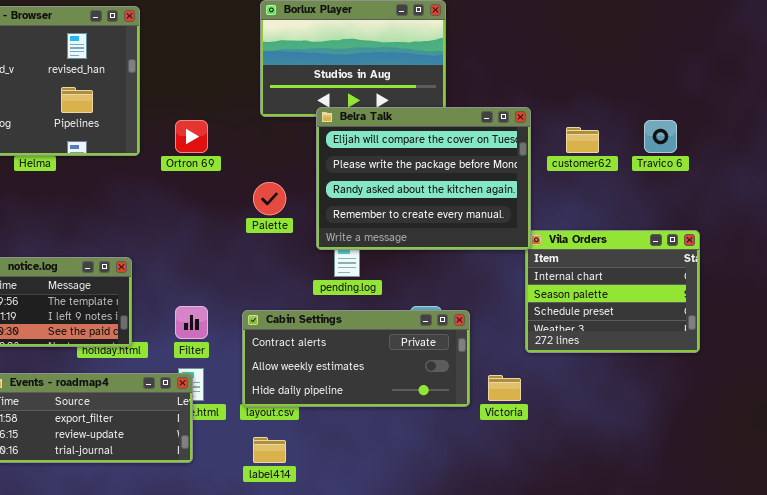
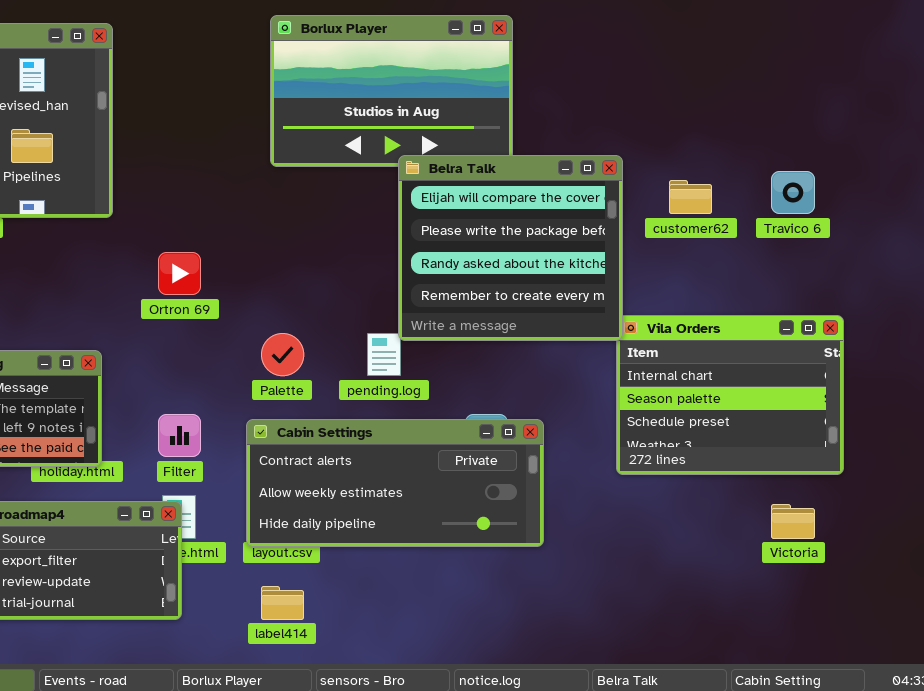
Belra Talk: [316,107,531,250] -> [398,155,623,341], resized
Ortron 69: [175,120,208,153] -> [158,252,201,295], moved
Palette: [253,182,286,215] -> [261,333,304,376], moved
Victoria: [488,375,521,401] -> [771,504,815,539], moved

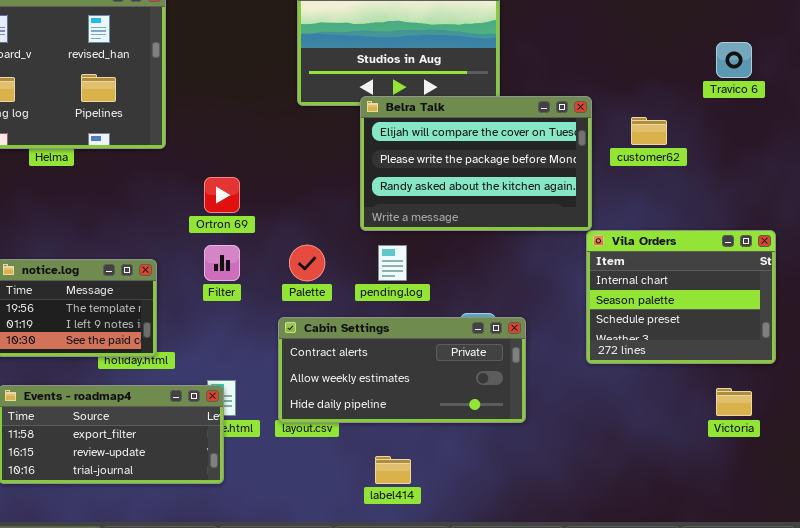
Belra Talk: [398,155,623,341] -> [360,96,592,231], resized
Travico 6: [771,171,815,214] -> [716,42,752,78], moved
Filter: [158,414,201,457] -> [204,245,240,281], moved
label414: [261,586,304,620] -> [375,456,411,484], moved

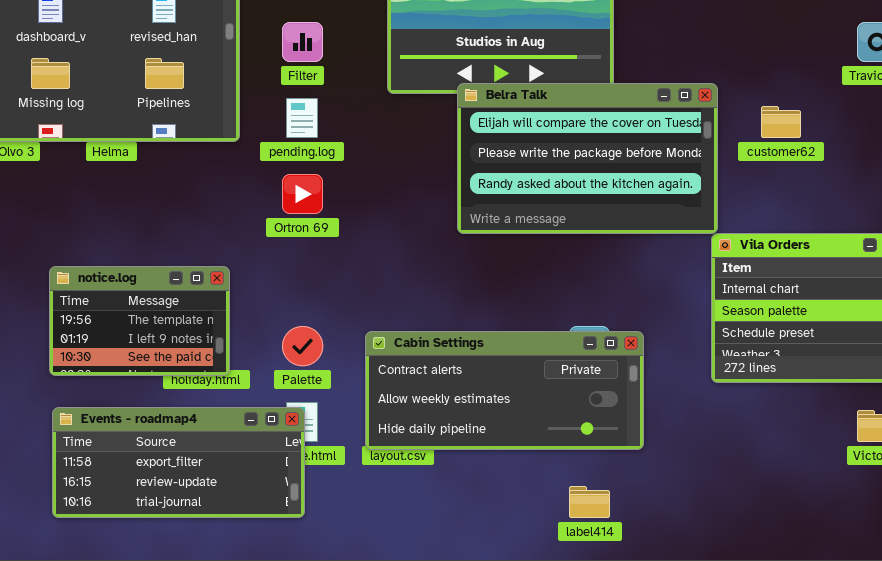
Filter: [204,245,240,281] -> [282,22,323,62], moved
Palette: [289,245,325,281] -> [282,326,323,366], moved
pending.log: [378,245,407,281] -> [286,98,318,138], moved
label414: [375,456,411,484] -> [569,486,610,518], moved

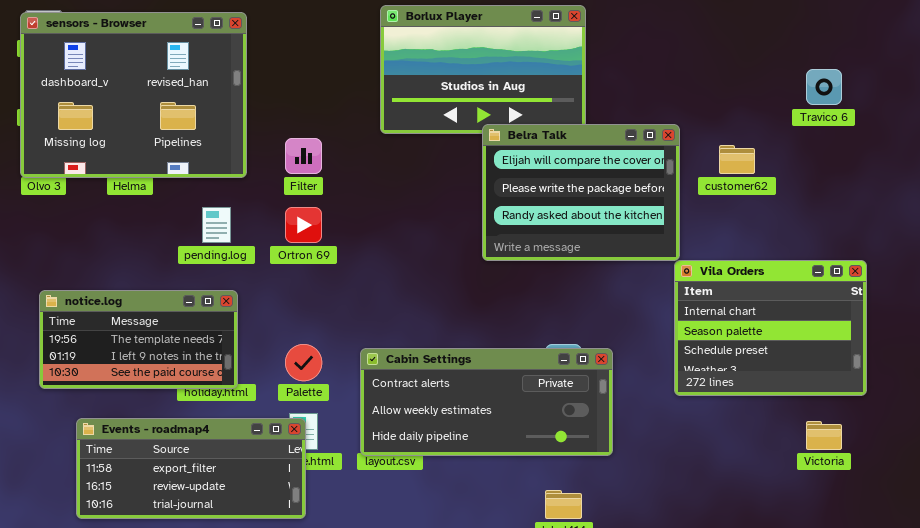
Filter: [282,22,323,62] -> [285,138,322,174], moved
Belra Talk: [457,83,718,234] -> [482,124,680,261], resized
pending.log: [286,98,318,138] -> [202,207,231,243], moved
notice.log: [49,266,230,376] -> [39,290,238,389], resized

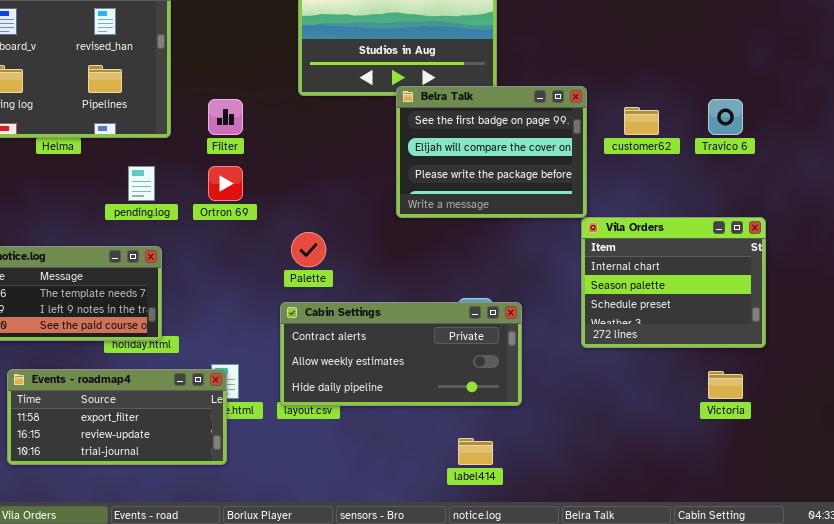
Travico 6: [806,69,842,105] -> [708,99,743,135], moved
Belra Talk: [482,124,680,261] -> [396,86,587,218], scrolled up 1 row
Palette: [285,344,322,381] -> [291,232,326,267], moved

